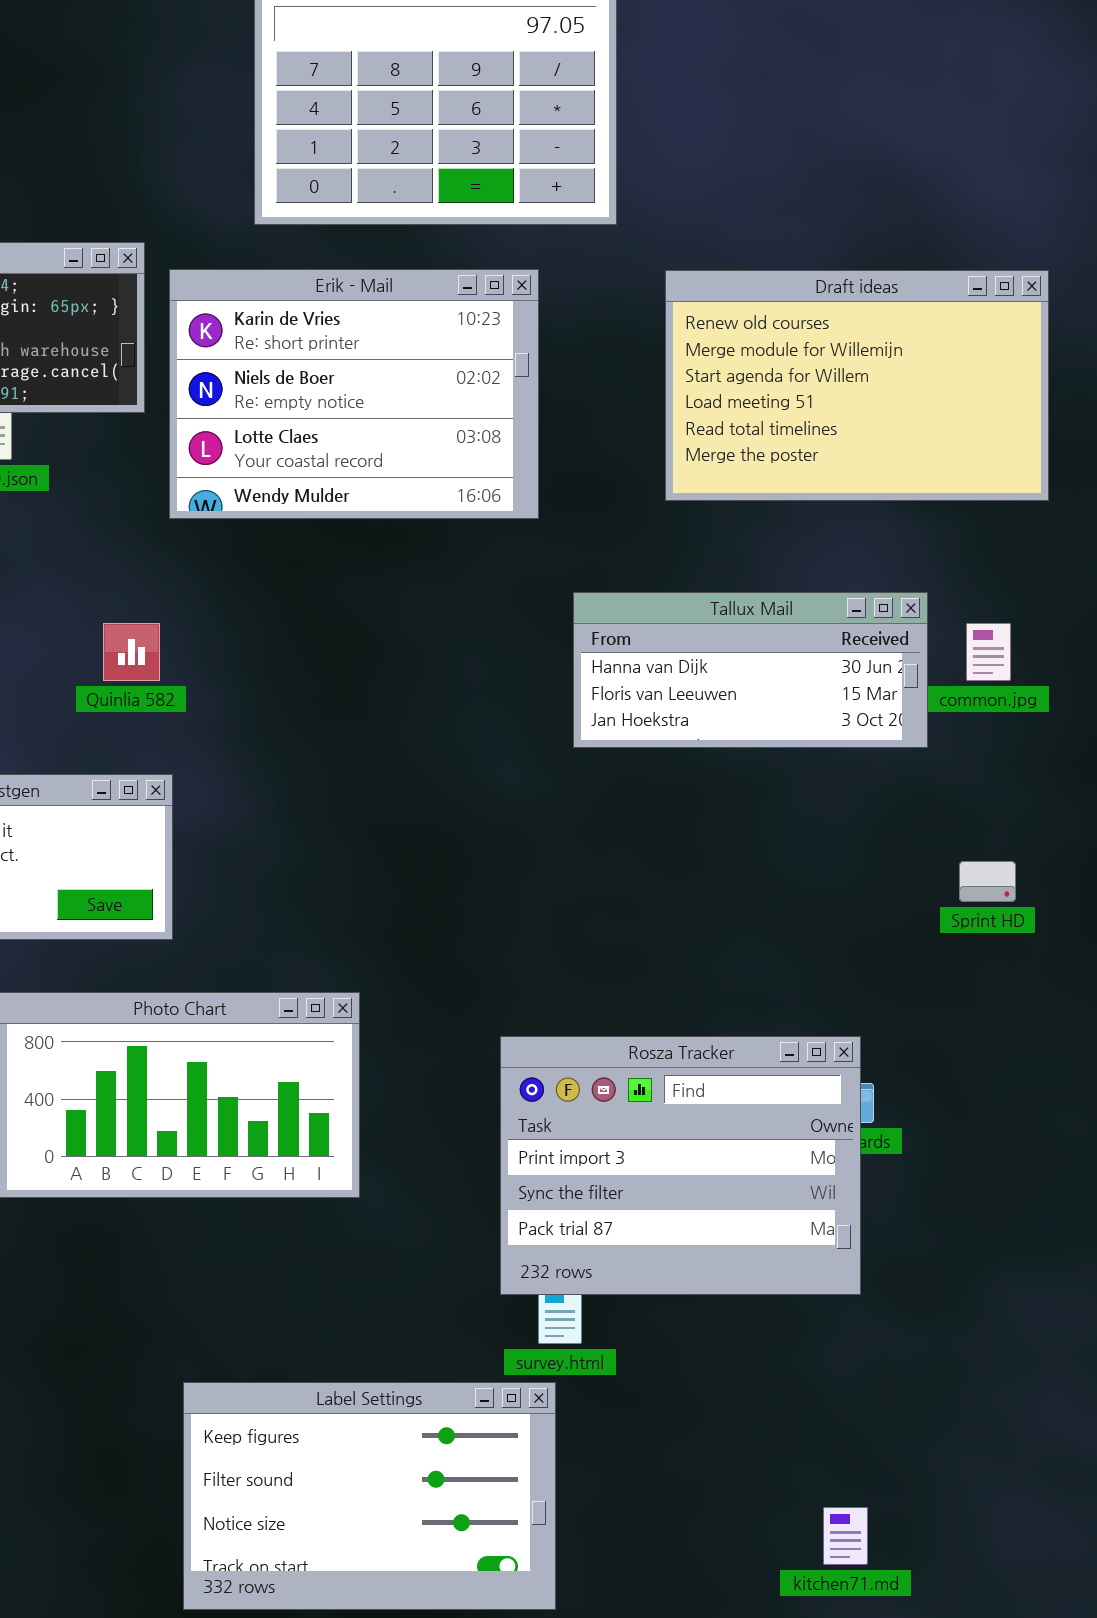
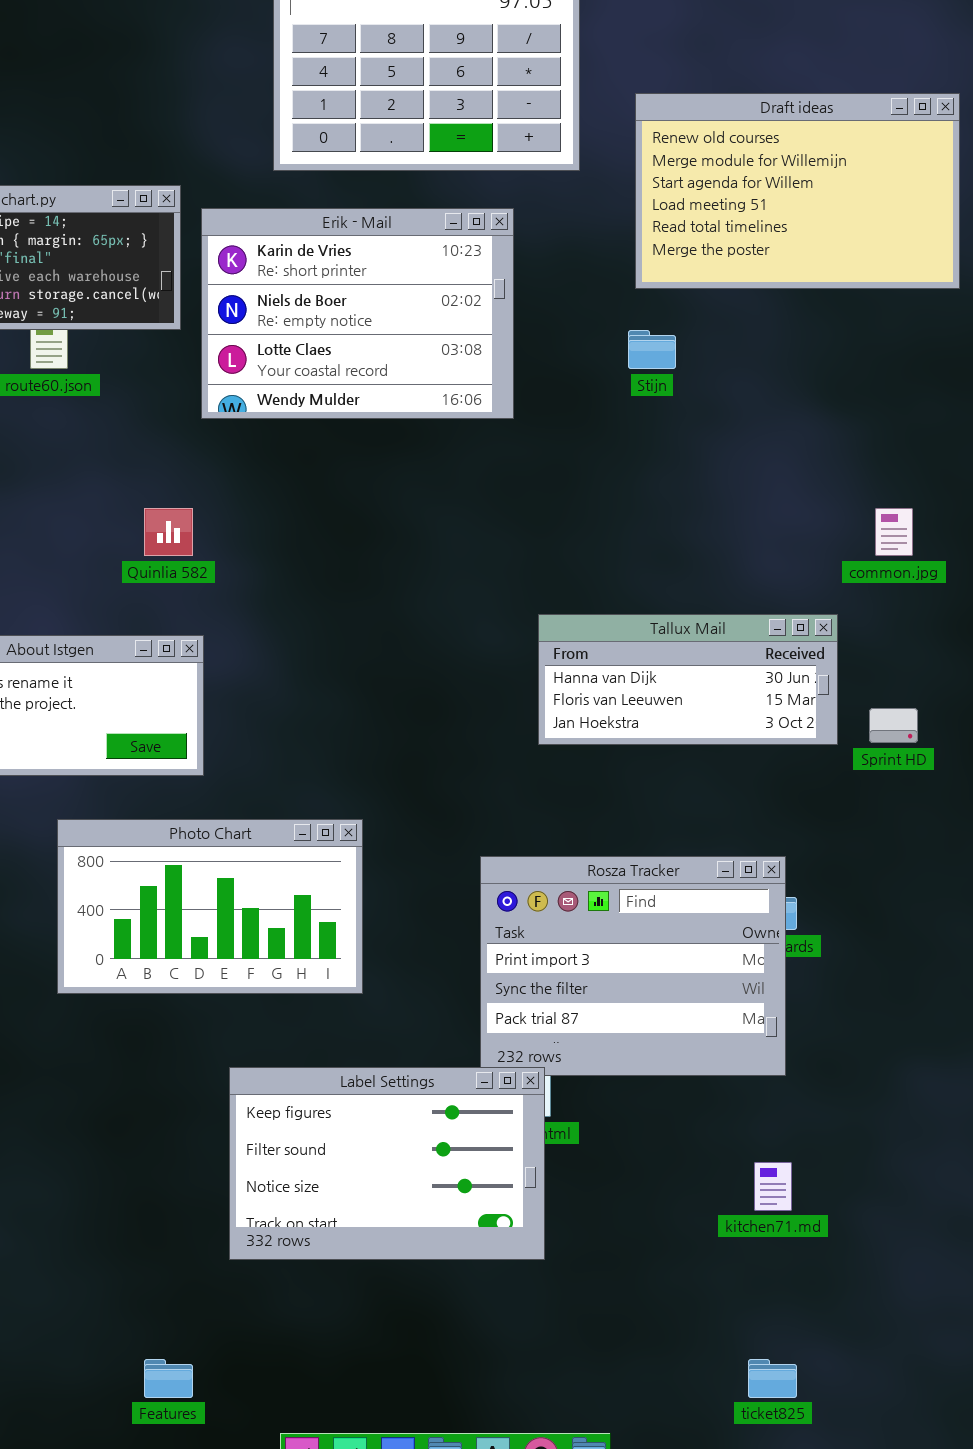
Draft ideas: [665,270,1049,501] -> [635,93,960,289], moved
Tallux Mail: [573,592,928,748] -> [538,614,838,745], moved
Label Settings: [183,1382,556,1610] -> [229,1067,545,1260], moved
kitchen71.md: [823,1507,868,1565] -> [754,1162,792,1211], moved

